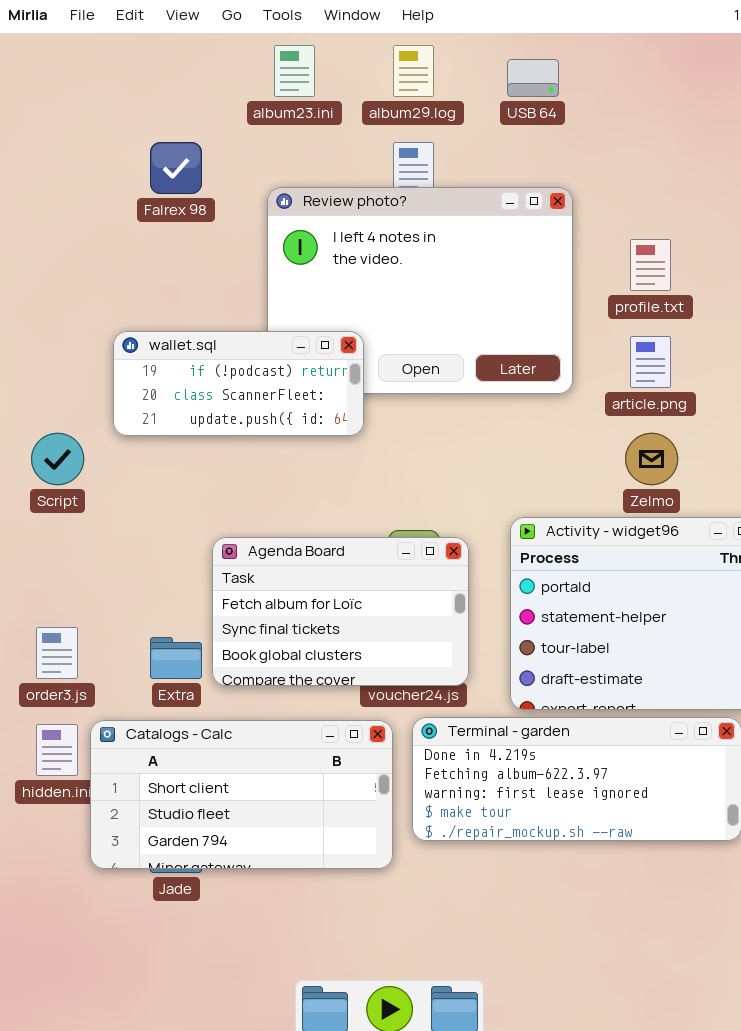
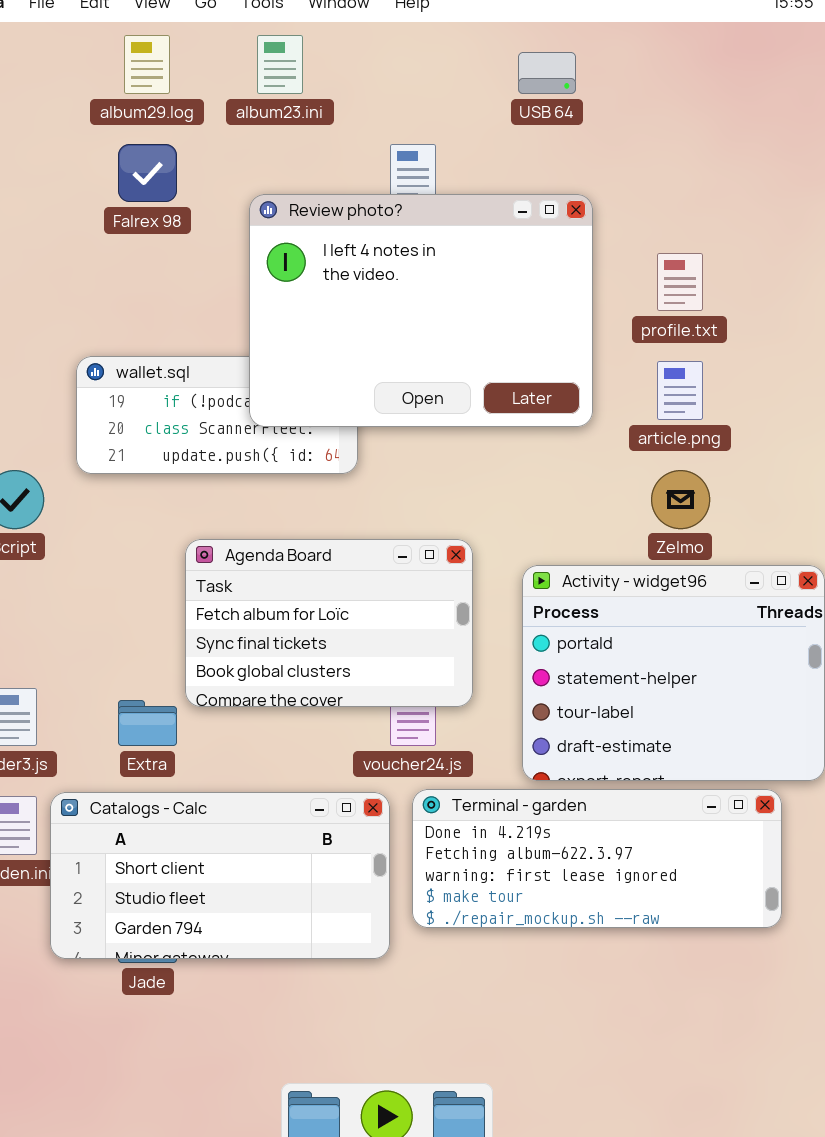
album29.log: [393,45,434,97] -> [124,35,170,94], moved
Review photo?: [267,187,573,394] -> [249,194,593,427], raised
Agenda Board: [212,537,469,686] -> [185,539,473,707], moved

